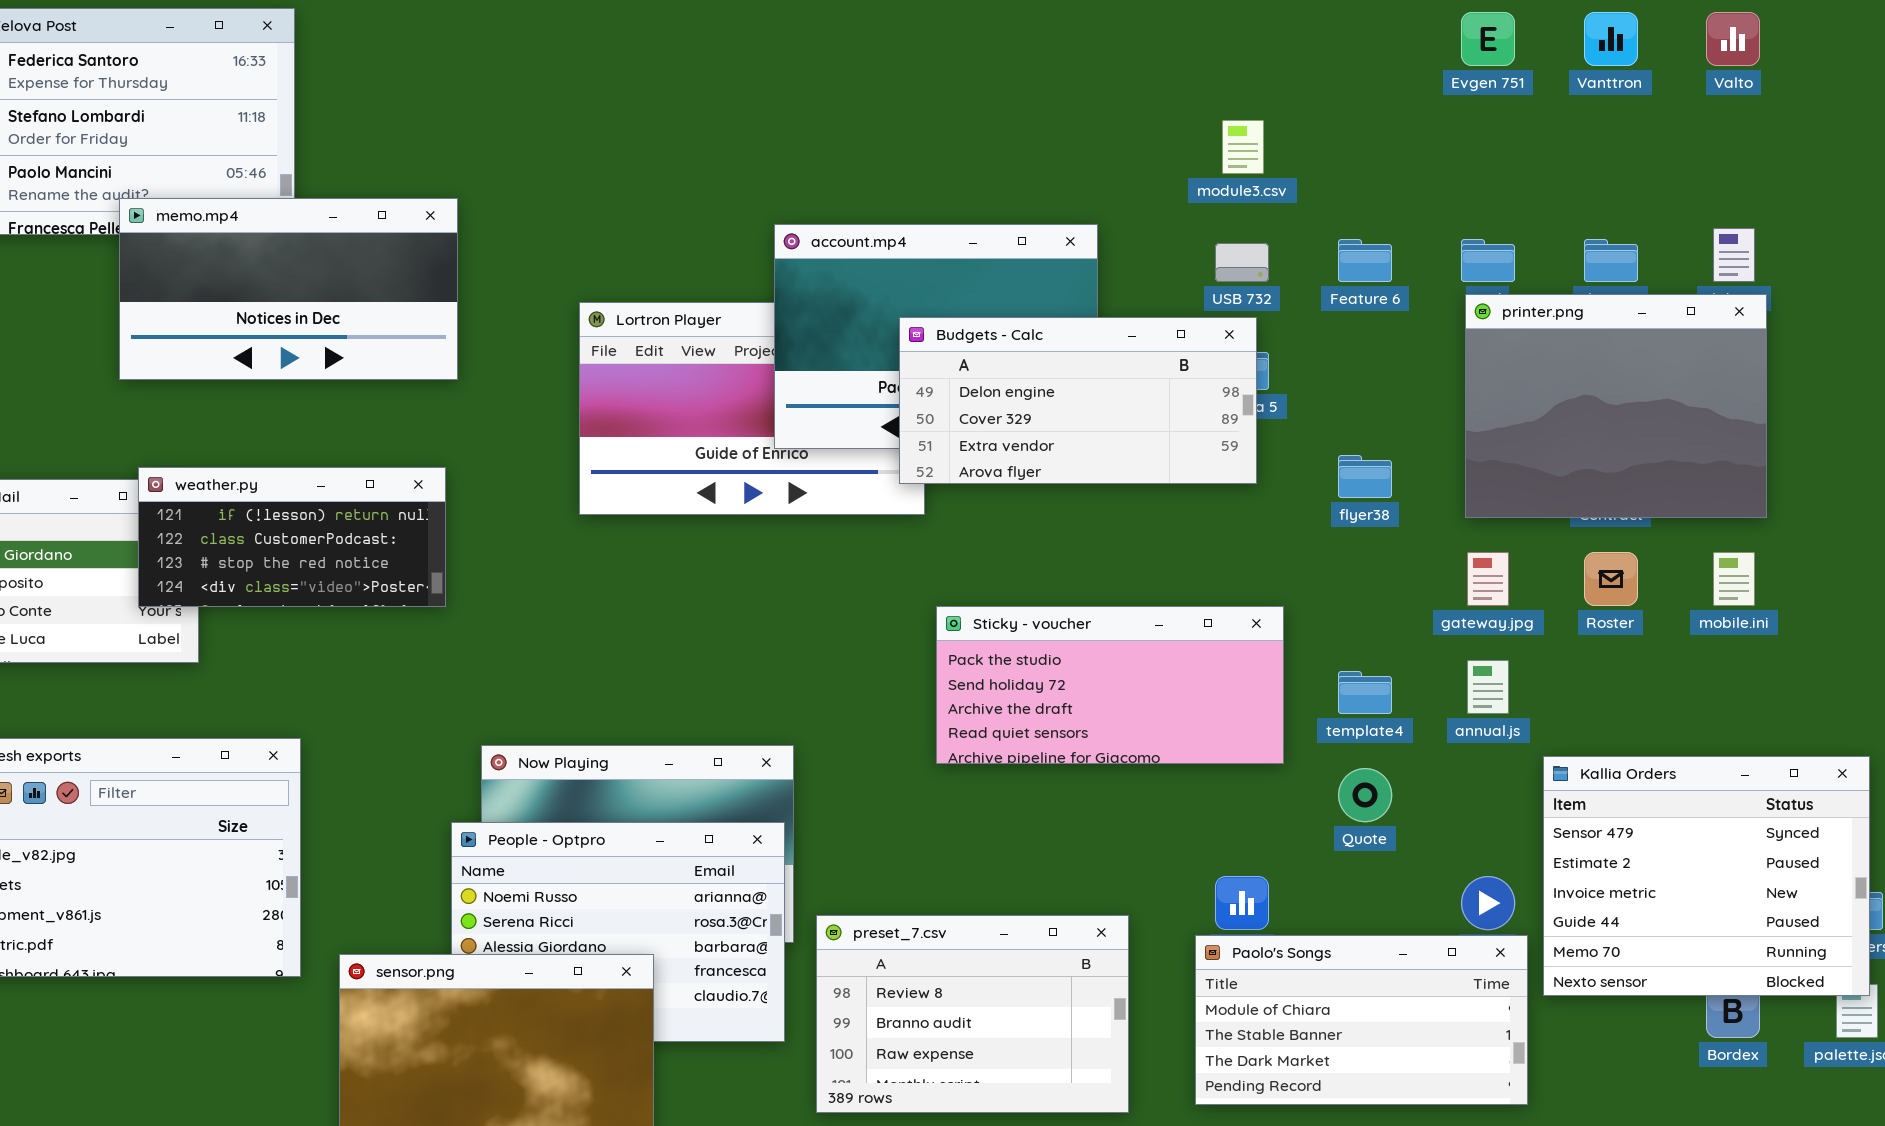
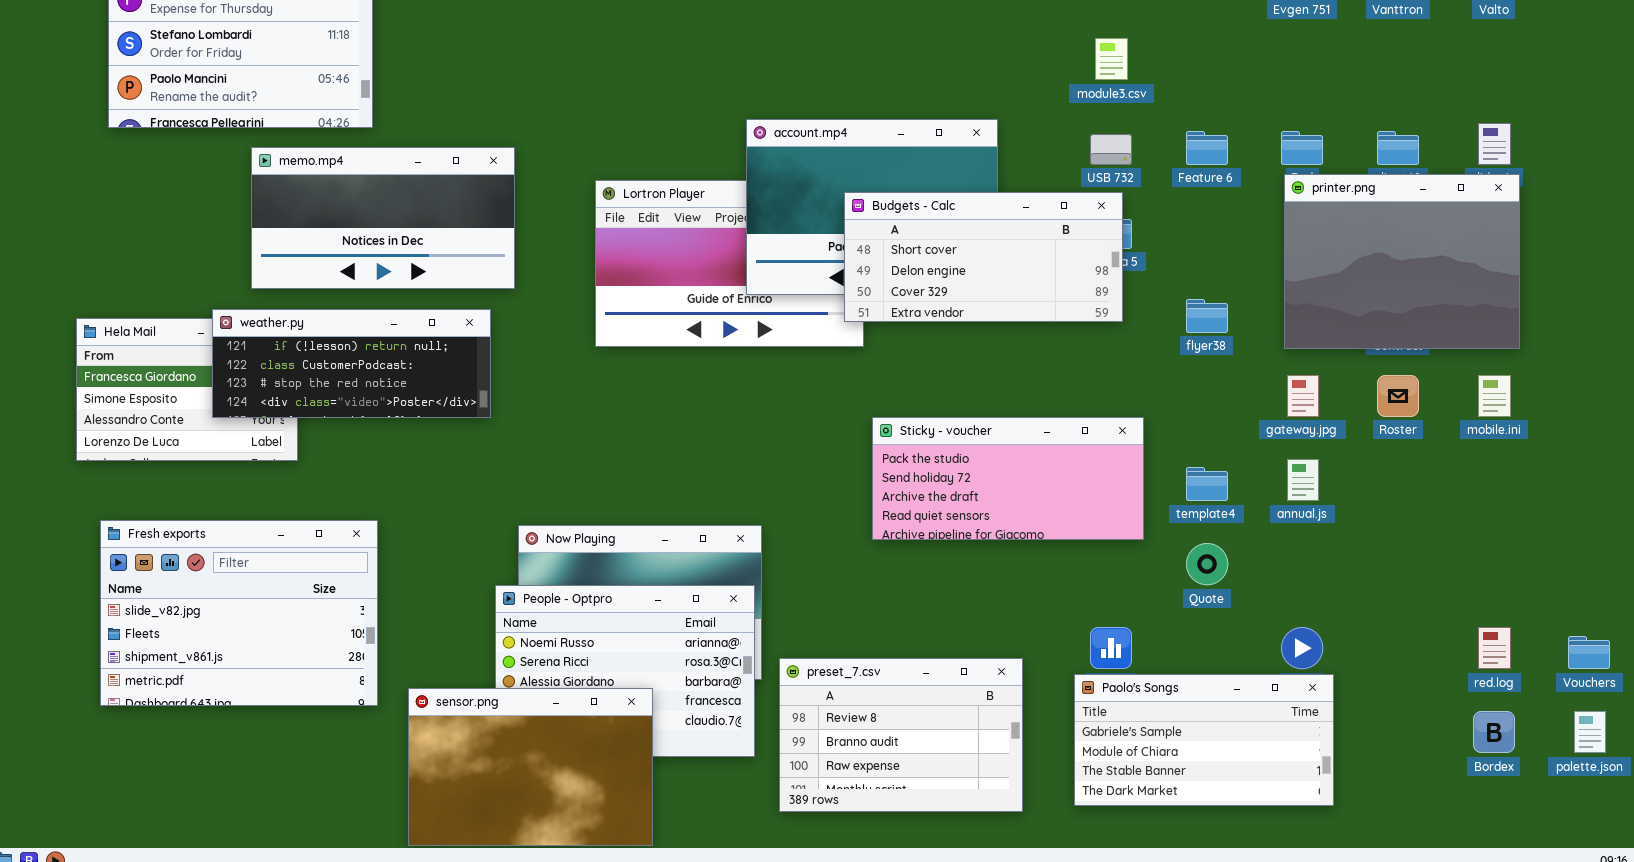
memo.mp4: [119,198,458,380] -> [251,147,515,289], moved
Budgets - Calc: [899,317,1257,484] -> [844,192,1123,322], scrolled up 1 row
weather.py: [138,467,446,607] -> [212,309,491,418], resized
Kallia Orders: [1543,756,1870,996] -> none, closed
Paolo's Songs: [1195,935,1528,1105] -> [1074,674,1334,806], scrolled up 1 row

